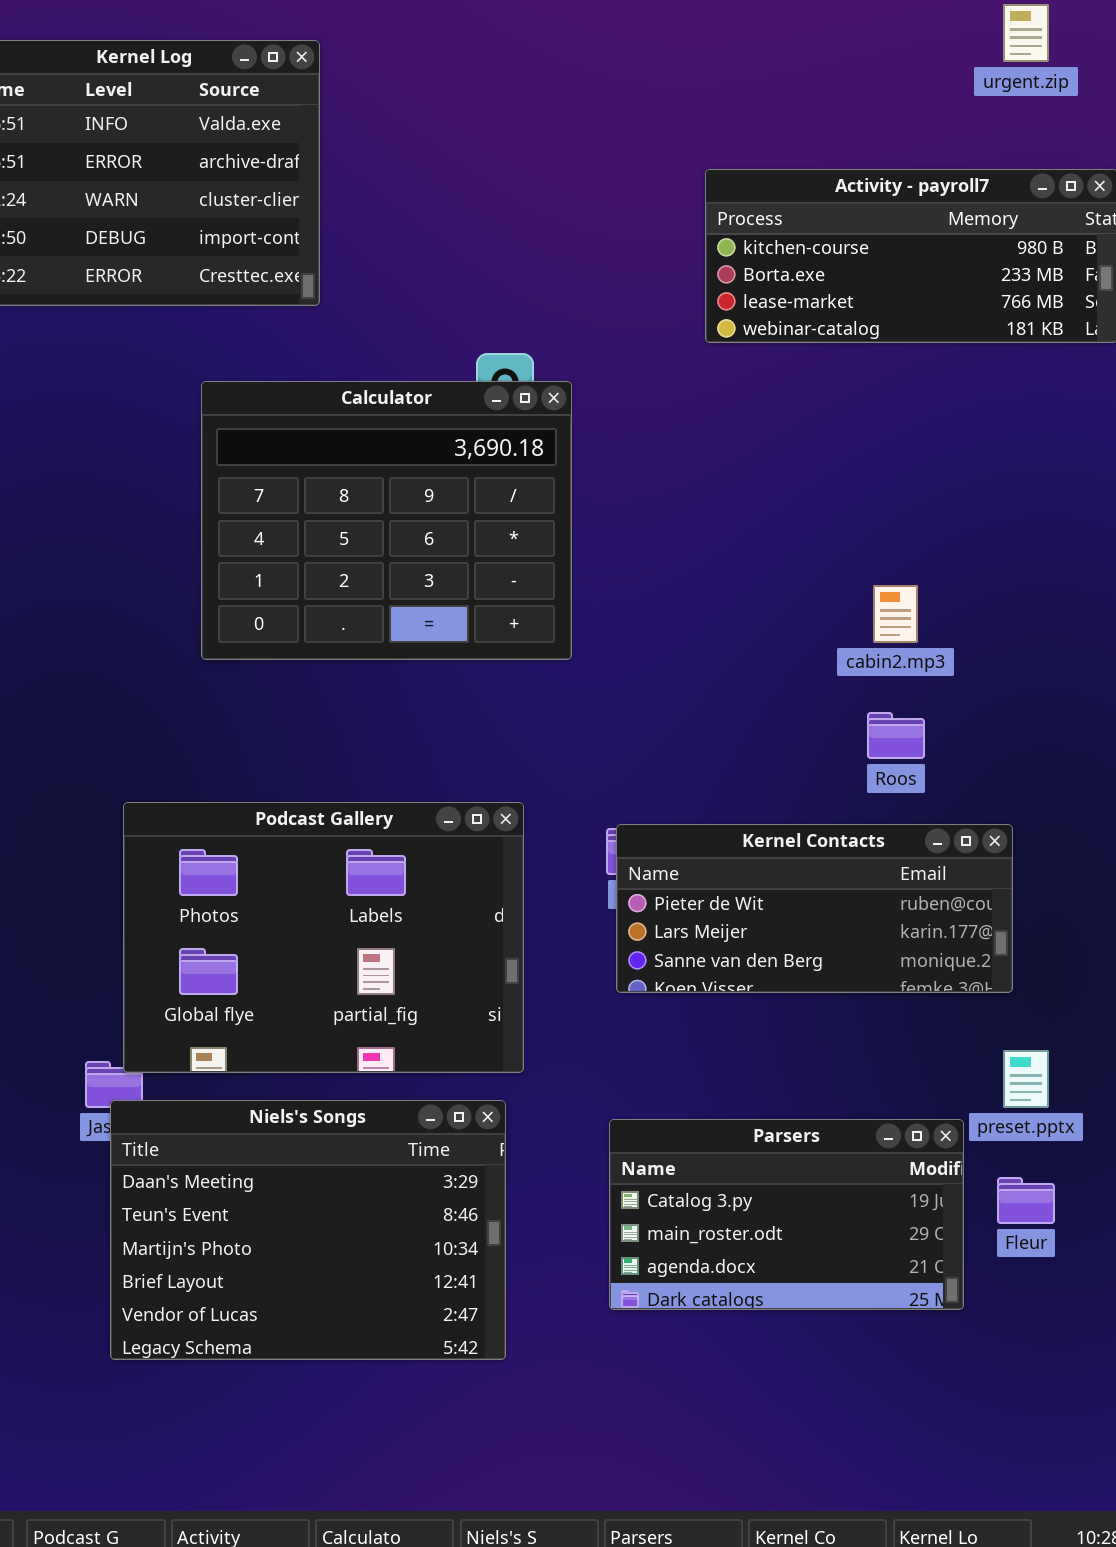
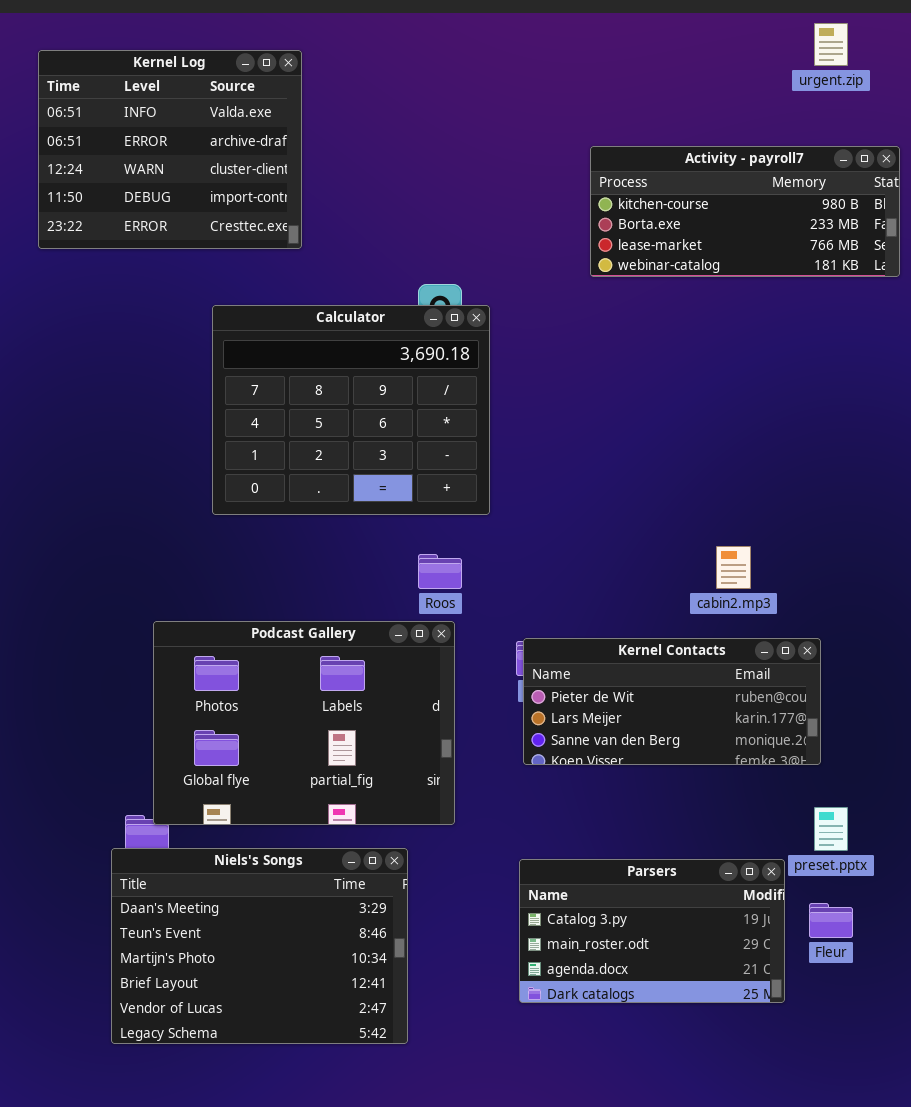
cabin2.mp3: [873,585,918,643] -> [716,546,751,589], moved
Roos: [867,712,925,759] -> [418,554,462,589], moved
Niels's Songs: [110,1100,506,1360] -> [111,848,408,1044], moved

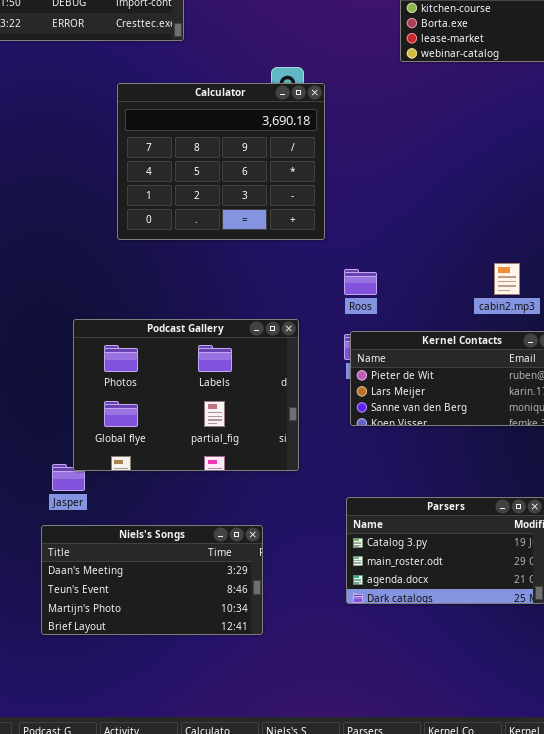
Roos: [418,554,462,589] -> [344,269,377,295], moved
Niels's Songs: [111,848,408,1044] -> [41,525,263,635], resized

